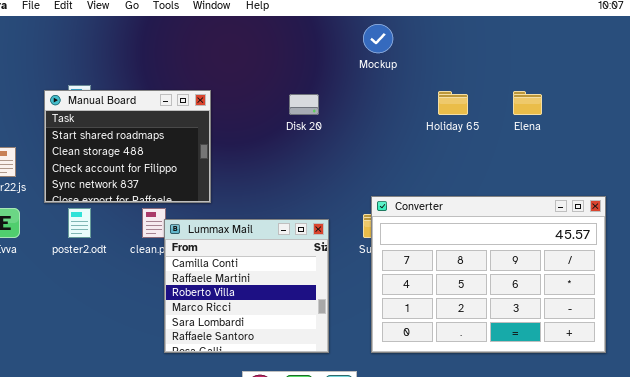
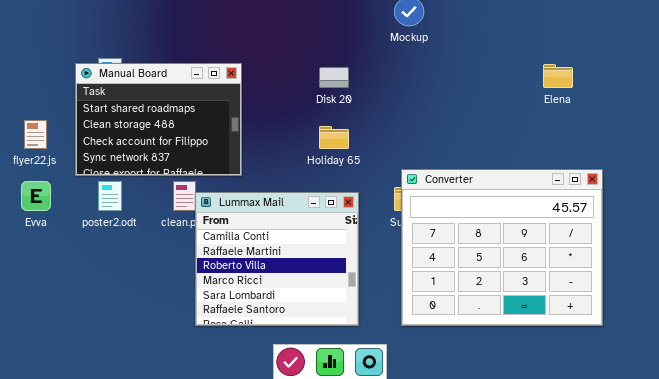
Holiday 65: [438,91,468,115] -> [319,126,349,149], moved
Converter: [371,196,606,353] -> [401,169,603,326], resized

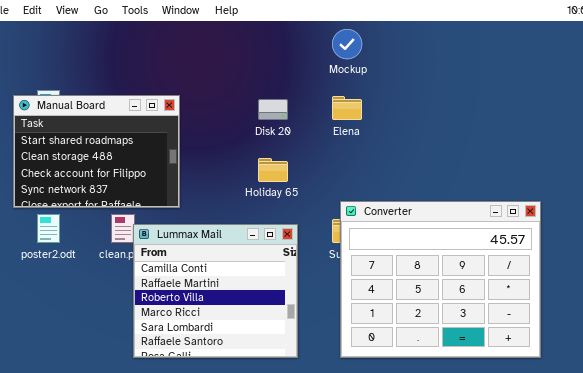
Elena: [543,64,573,88] -> [332,96,362,120], moved

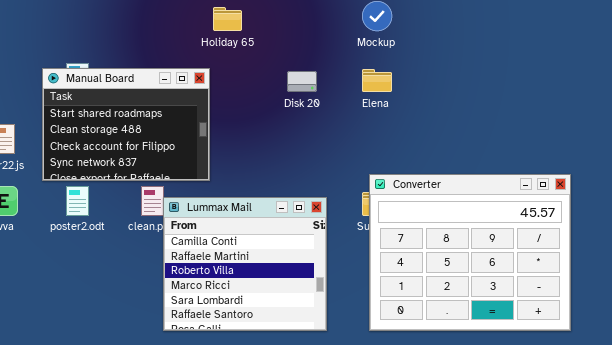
Holiday 65: [258,158,288,182] -> [213,7,242,31], moved

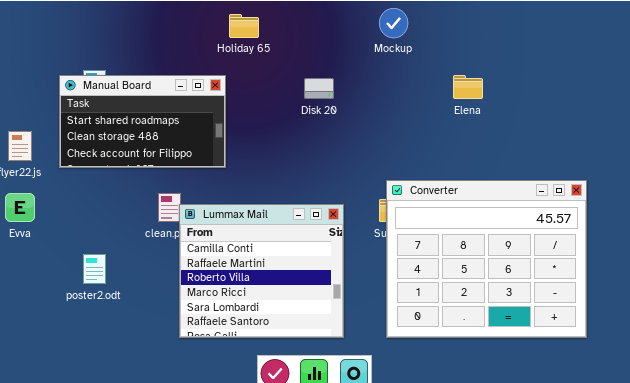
Manual Board: [42,68,210,181] -> [59,75,226,168], resized
Elena: [362,69,392,92] -> [453,75,483,99], moved
poster2.odt: [66,186,89,216] -> [83,254,106,284], moved

